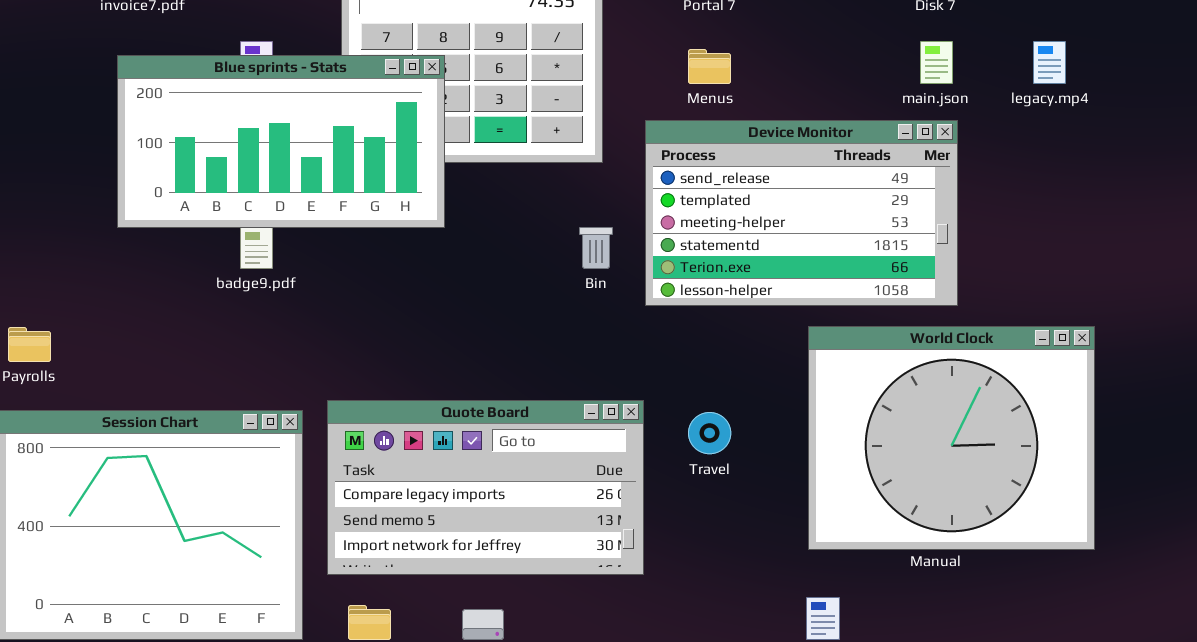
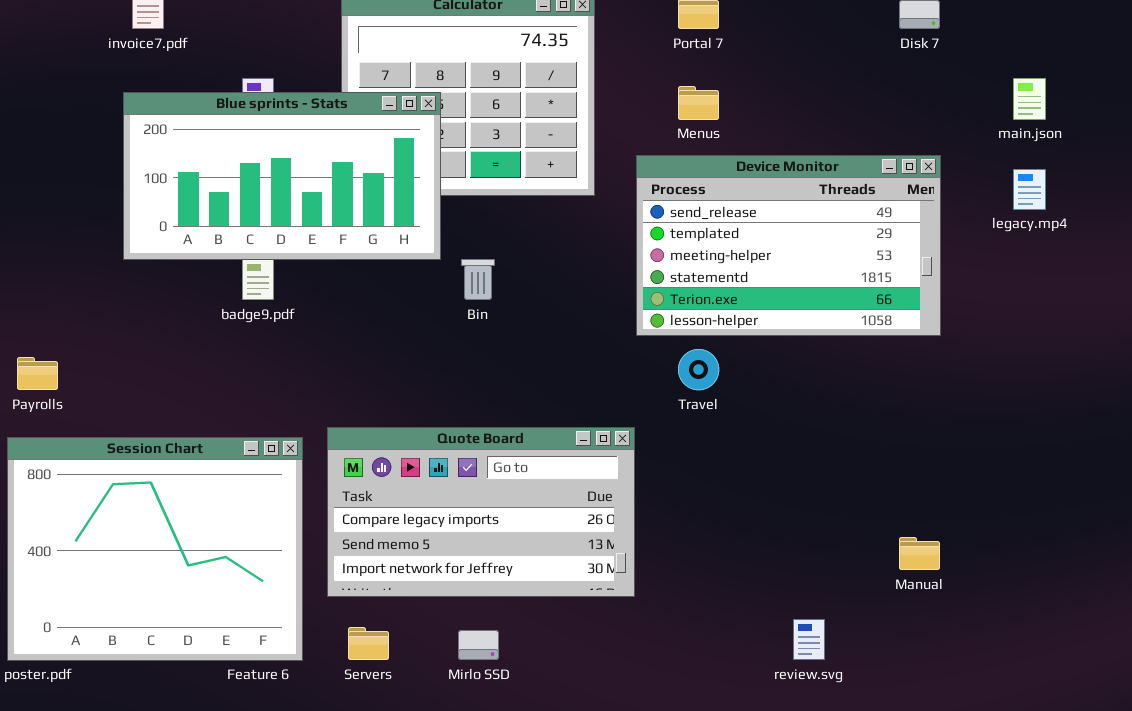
main.json: [920,41,953,84] -> [1013,78,1046,120], moved
legacy.mp4: [1033,41,1066,84] -> [1013,169,1046,210], moved
Bin: [579,227,613,269] -> [461,259,495,300], moved
World Clock: [808,326,1095,550] -> none, closed
Travel: [688,412,731,454] -> [678,349,719,390], moved

